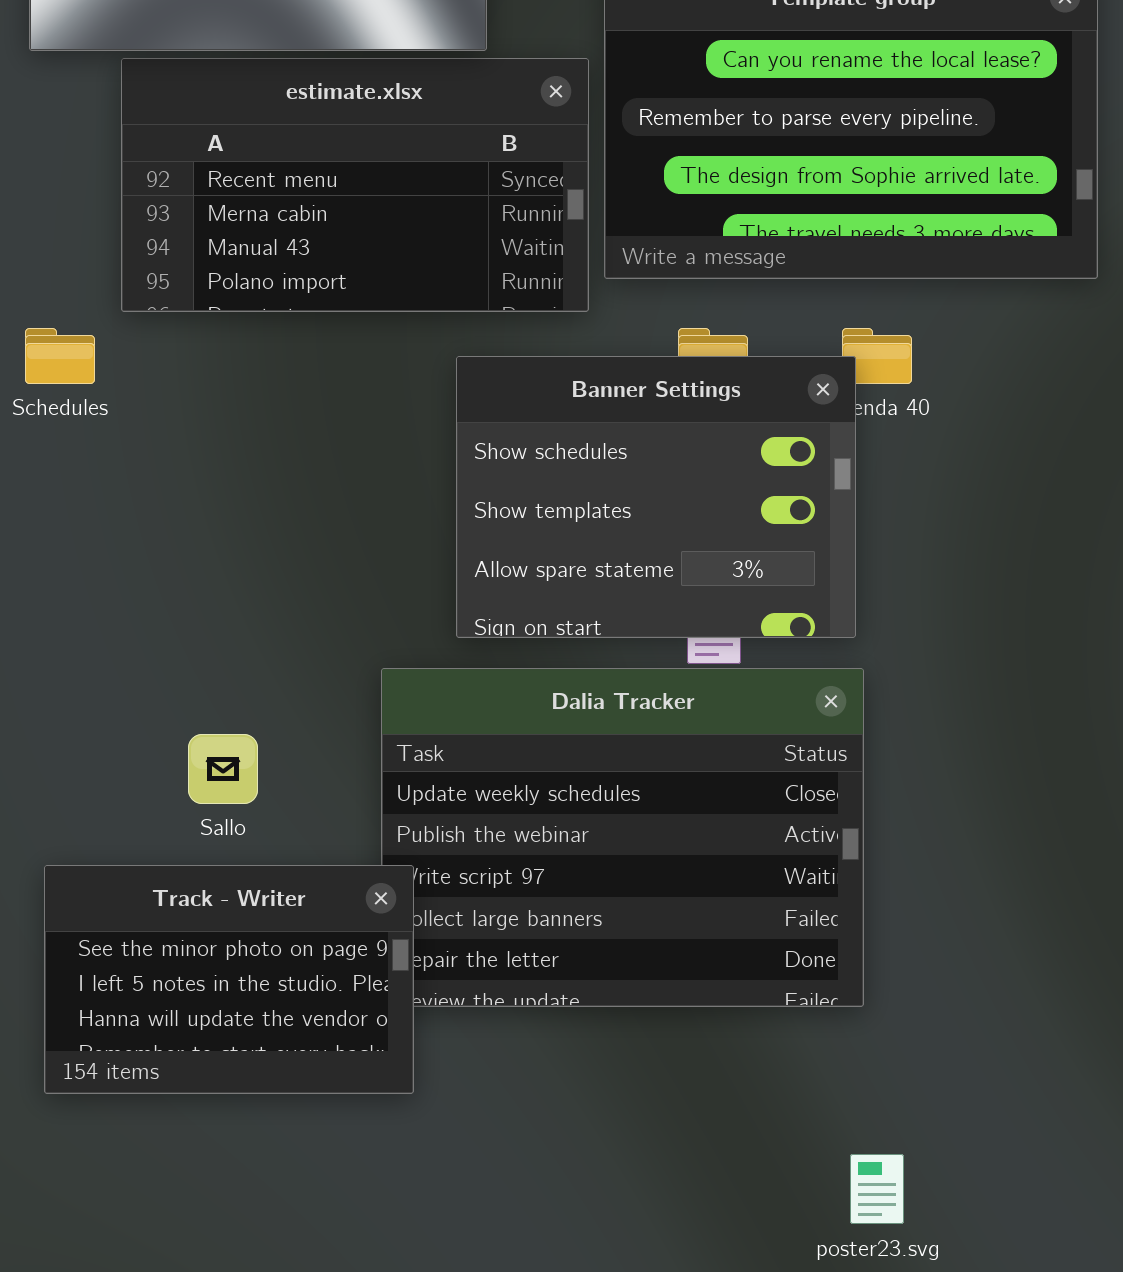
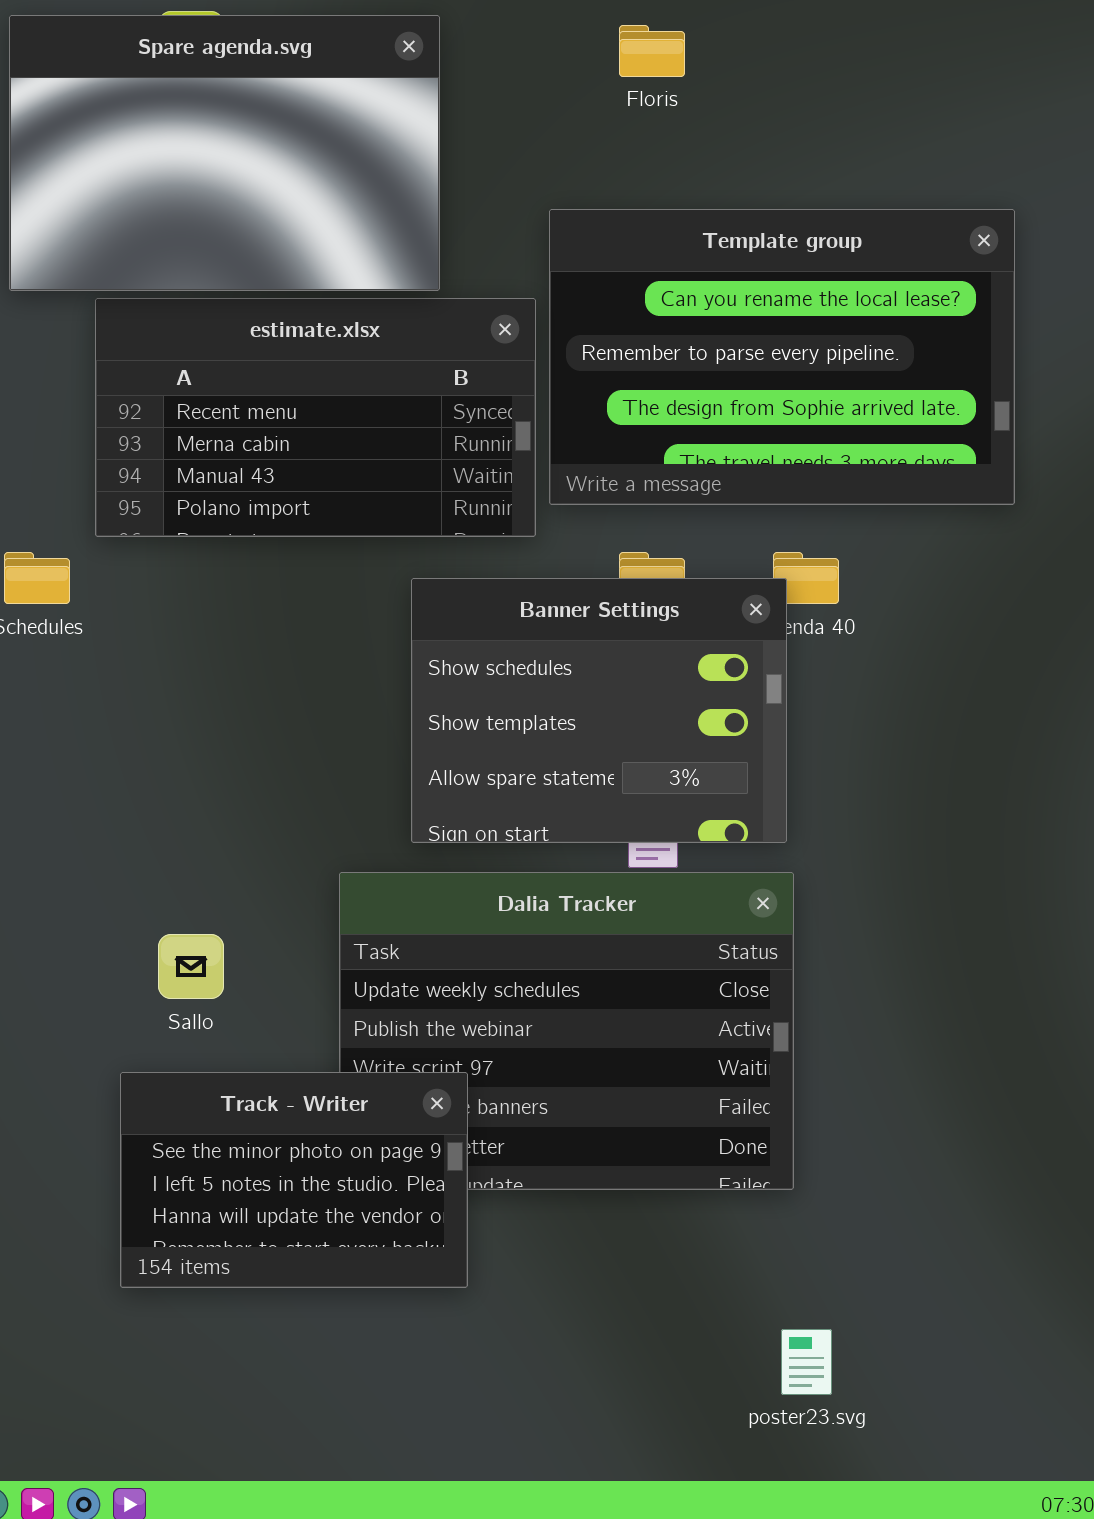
Track - Writer: [44,865,414,1094] -> [120,1072,468,1288], moved

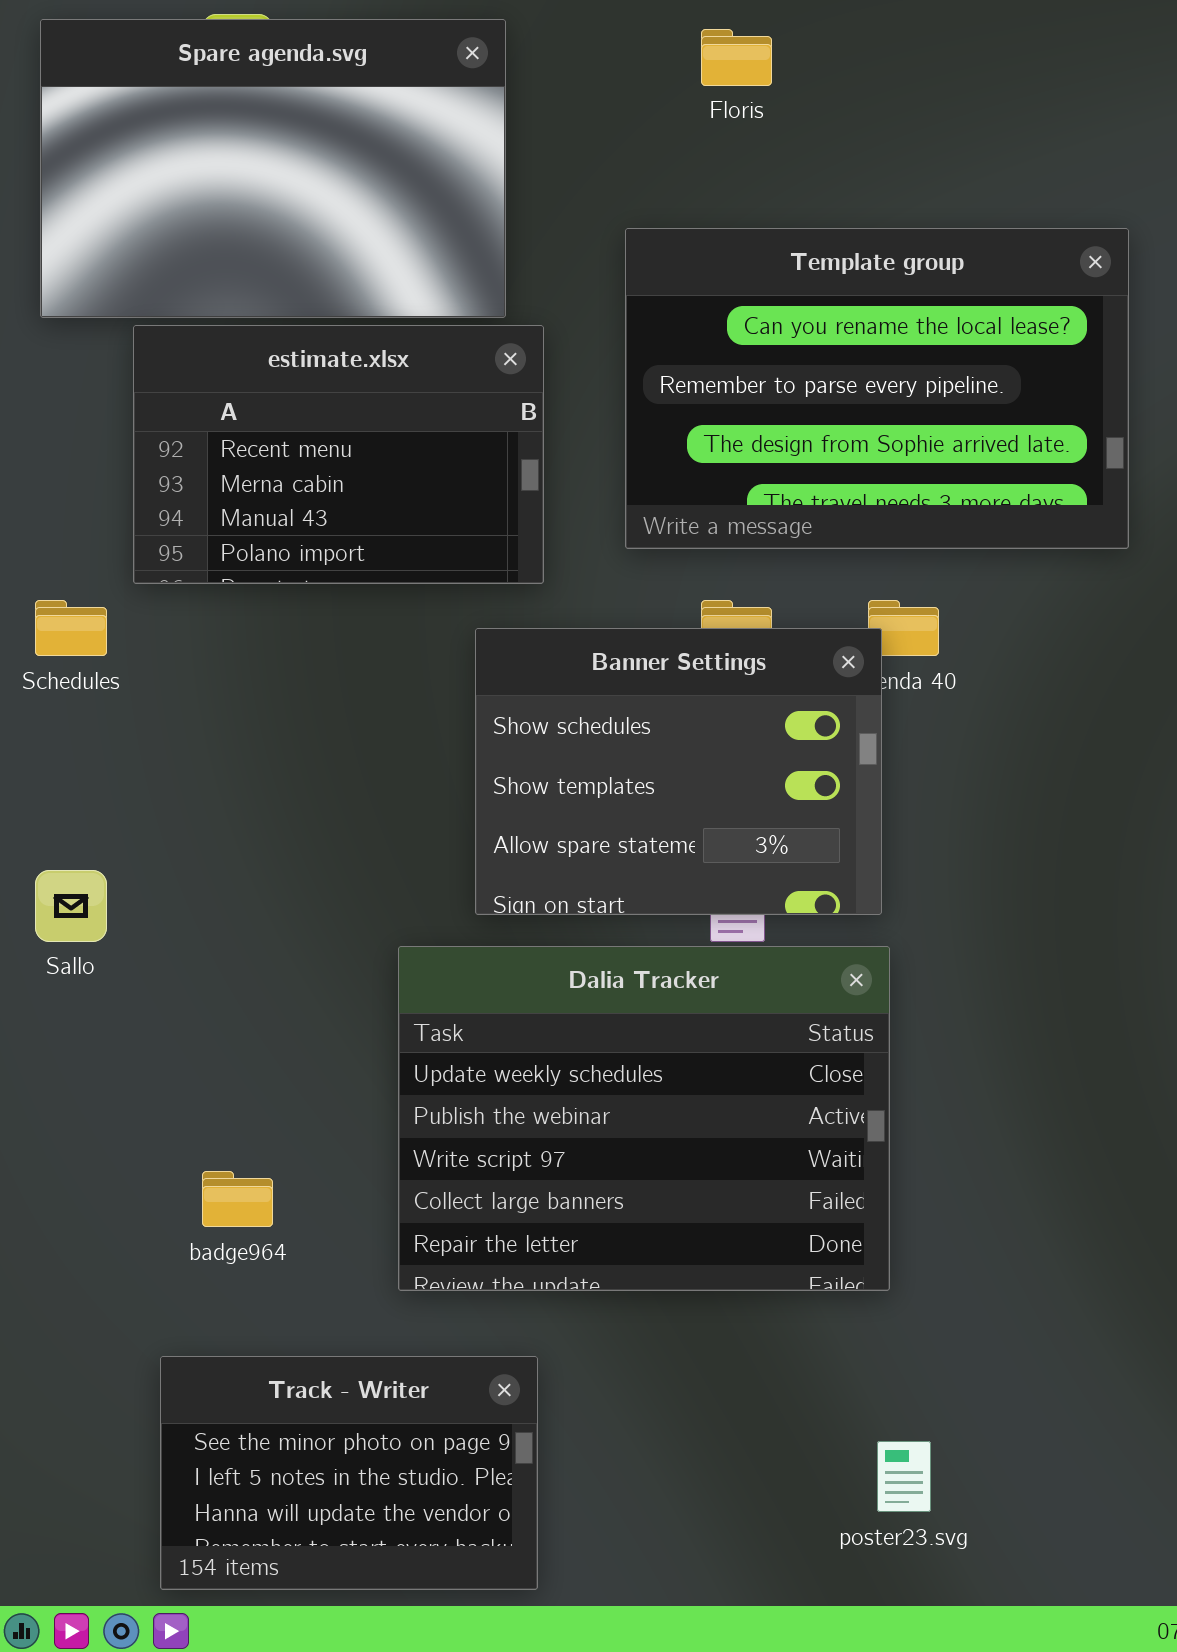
estimate.xlsx: [95,298,536,537] -> [133,325,544,584], resized
Sallo: [158,934,224,999] -> [35,870,107,942], moved
Track - Writer: [120,1072,468,1288] -> [160,1356,538,1590], moved

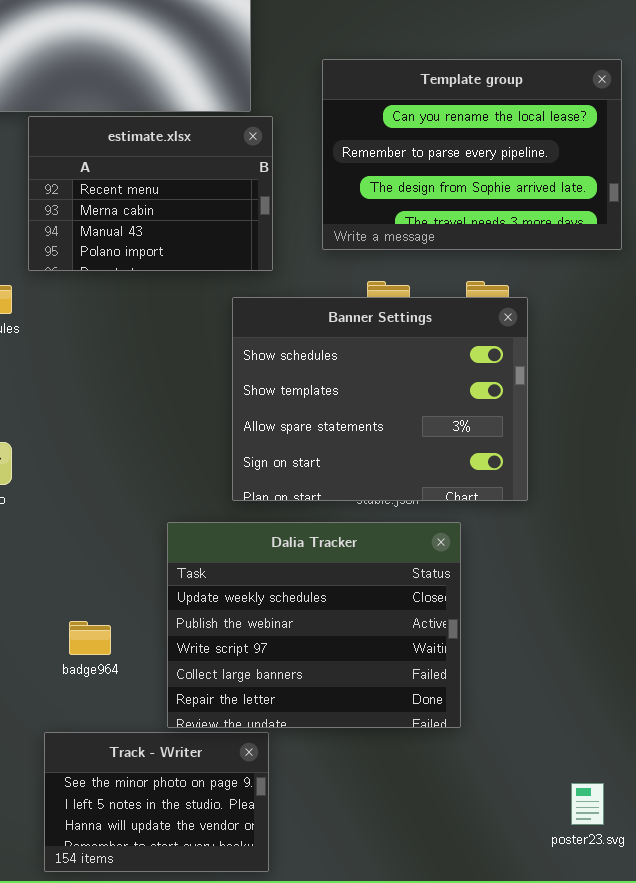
Banner Settings: [475,628,882,915] -> [232,297,528,501], resized
Dalia Tracker: [398,946,890,1291] -> [167,522,461,728], moved
poster23.svg: [877,1441,931,1512] -> [571,783,604,825], moved

